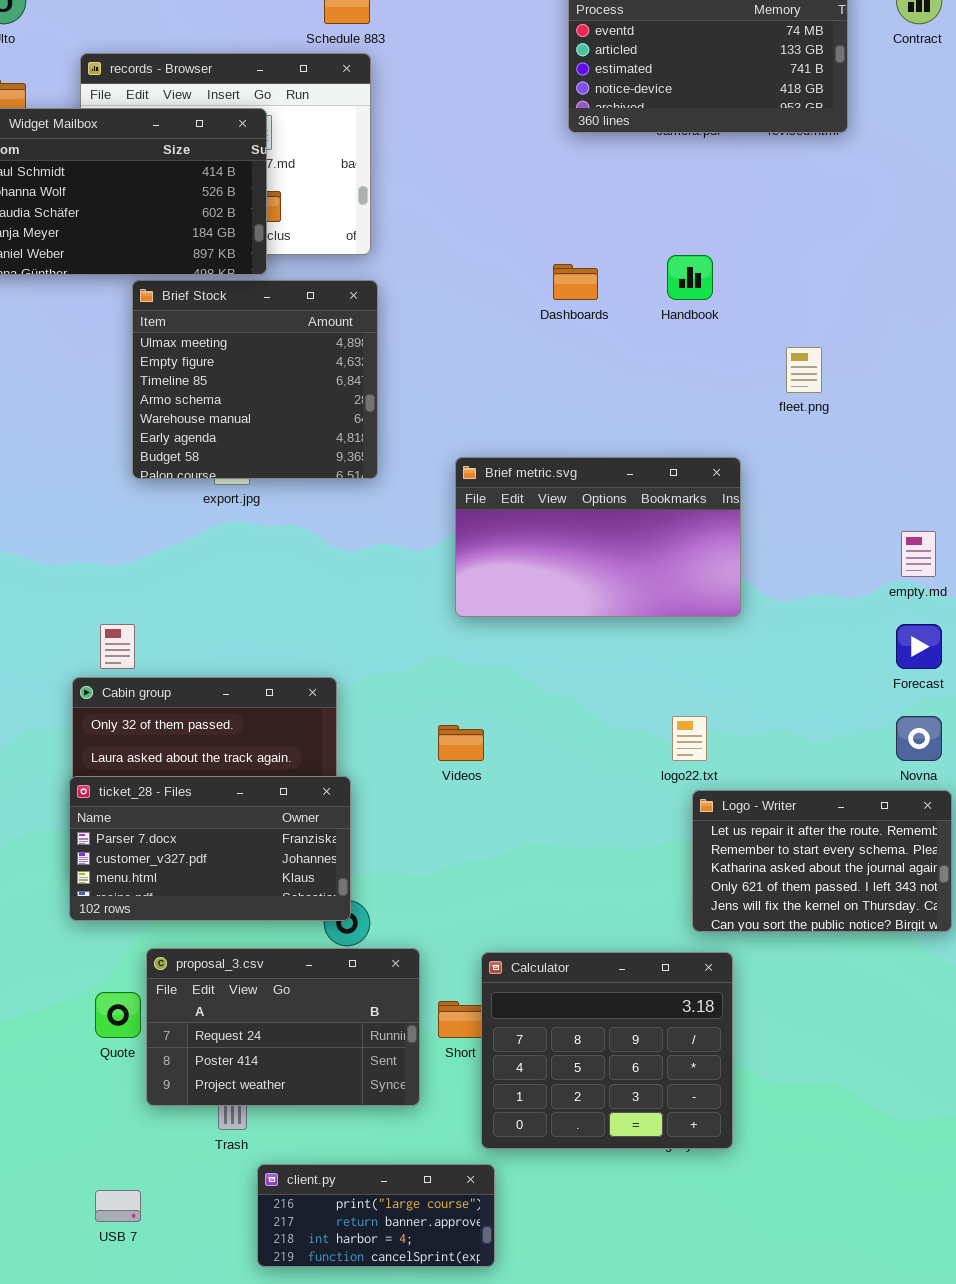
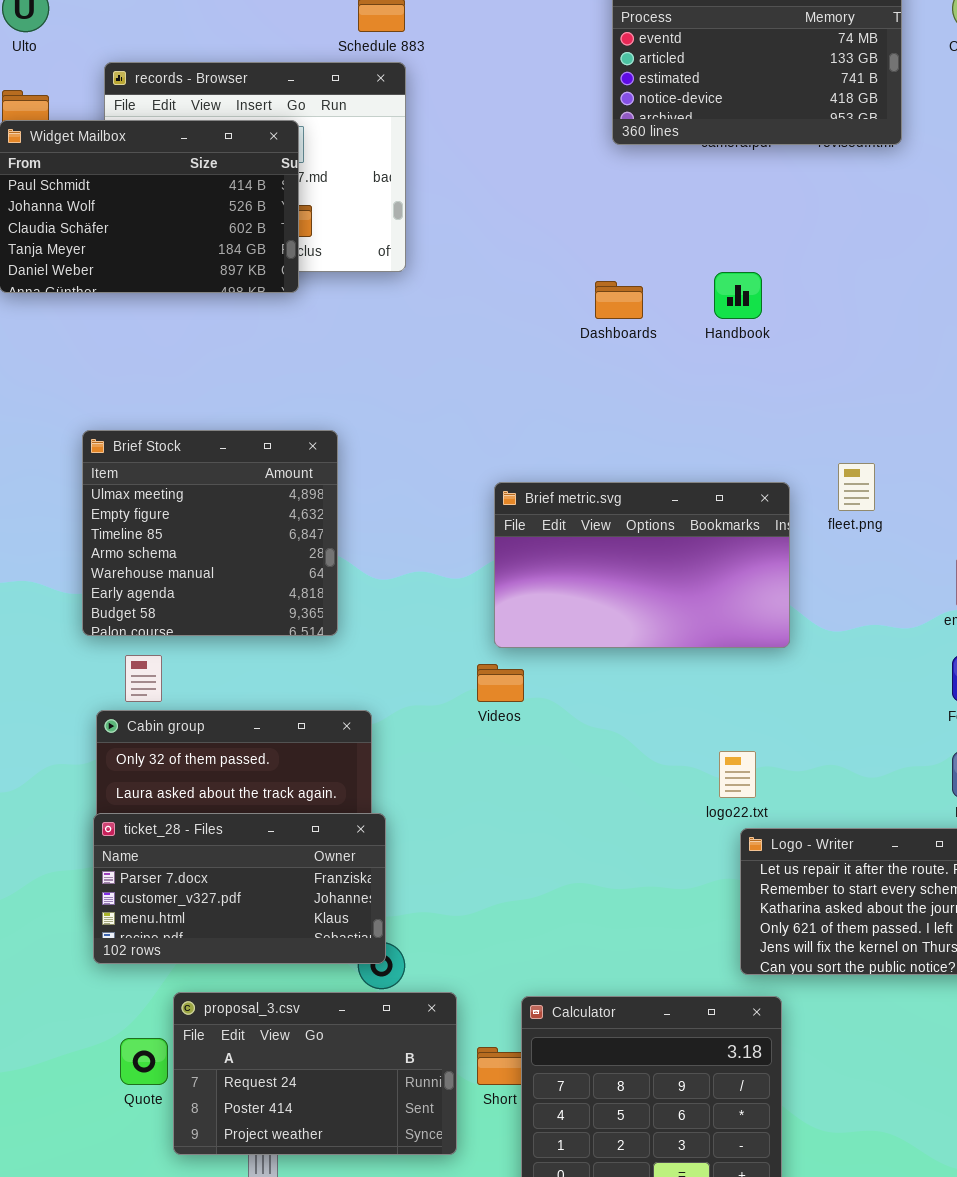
Brief Stock: [132,280,378,479] -> [82,430,338,636], moved
fleet.png: [786,347,822,393] -> [838,463,875,511], moved
Videos: [438,725,484,761] -> [477,664,524,702], moved

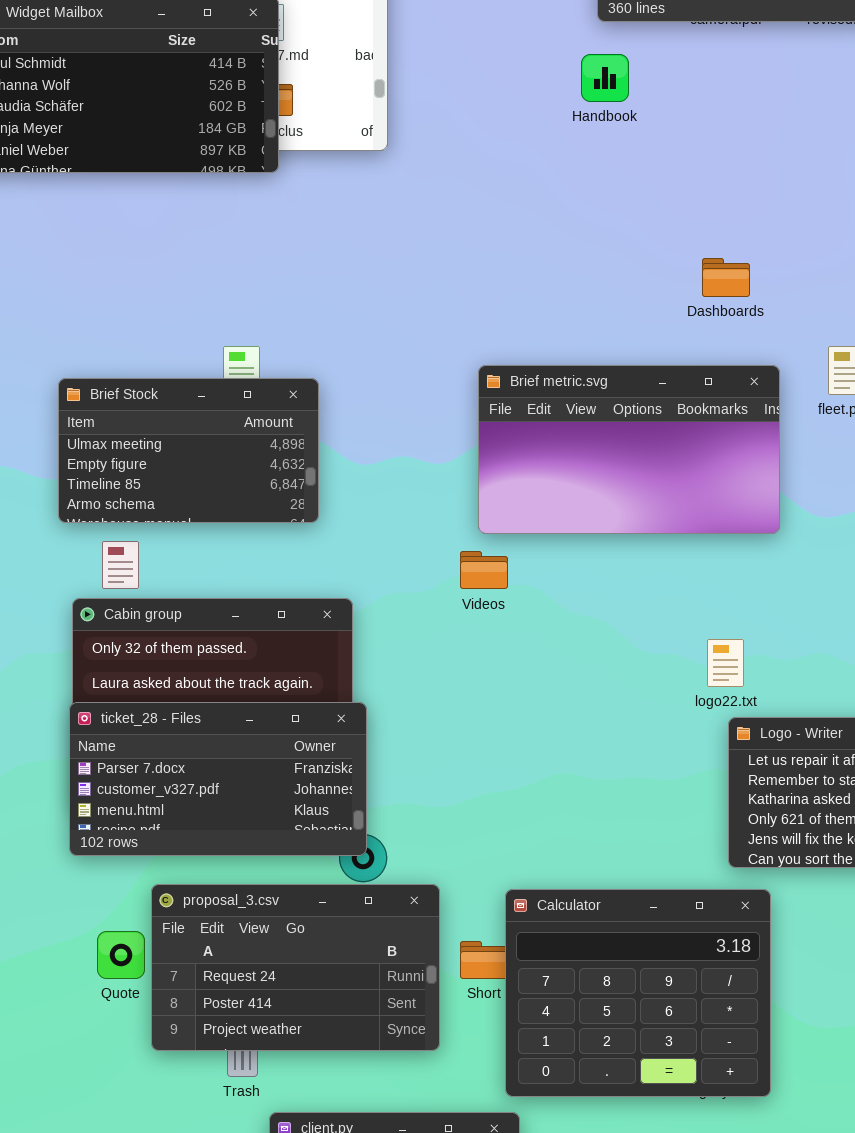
Handbook: [714,272,762,319] -> [581,54,629,102], moved
Dashboards: [595,281,643,319] -> [702,258,750,297], moved
Brief Stock: [82,430,338,636] -> [58,378,319,523], resized

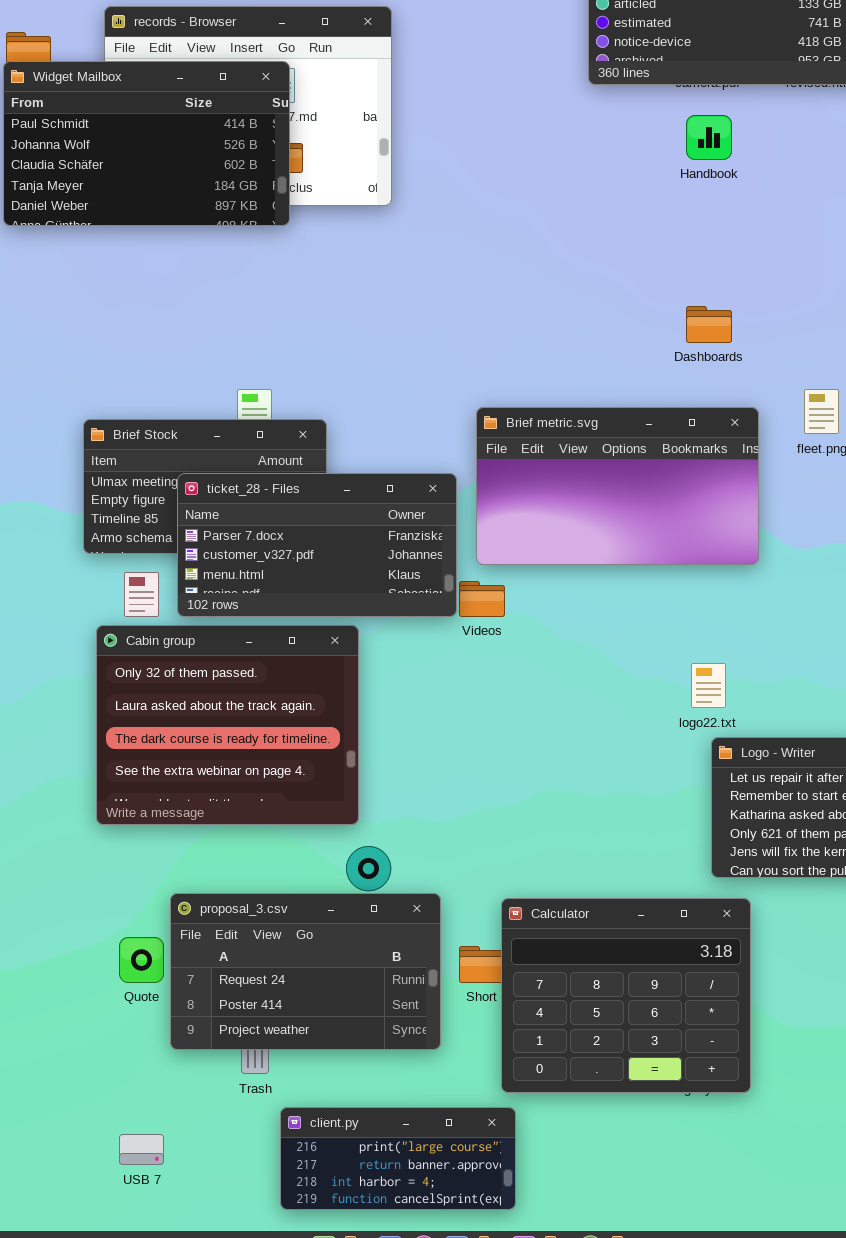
Handbook: [581,54,629,102] -> [686,115,732,160], moved
ticket_28 - Files: [69,702,367,856] -> [177,473,457,617], moved

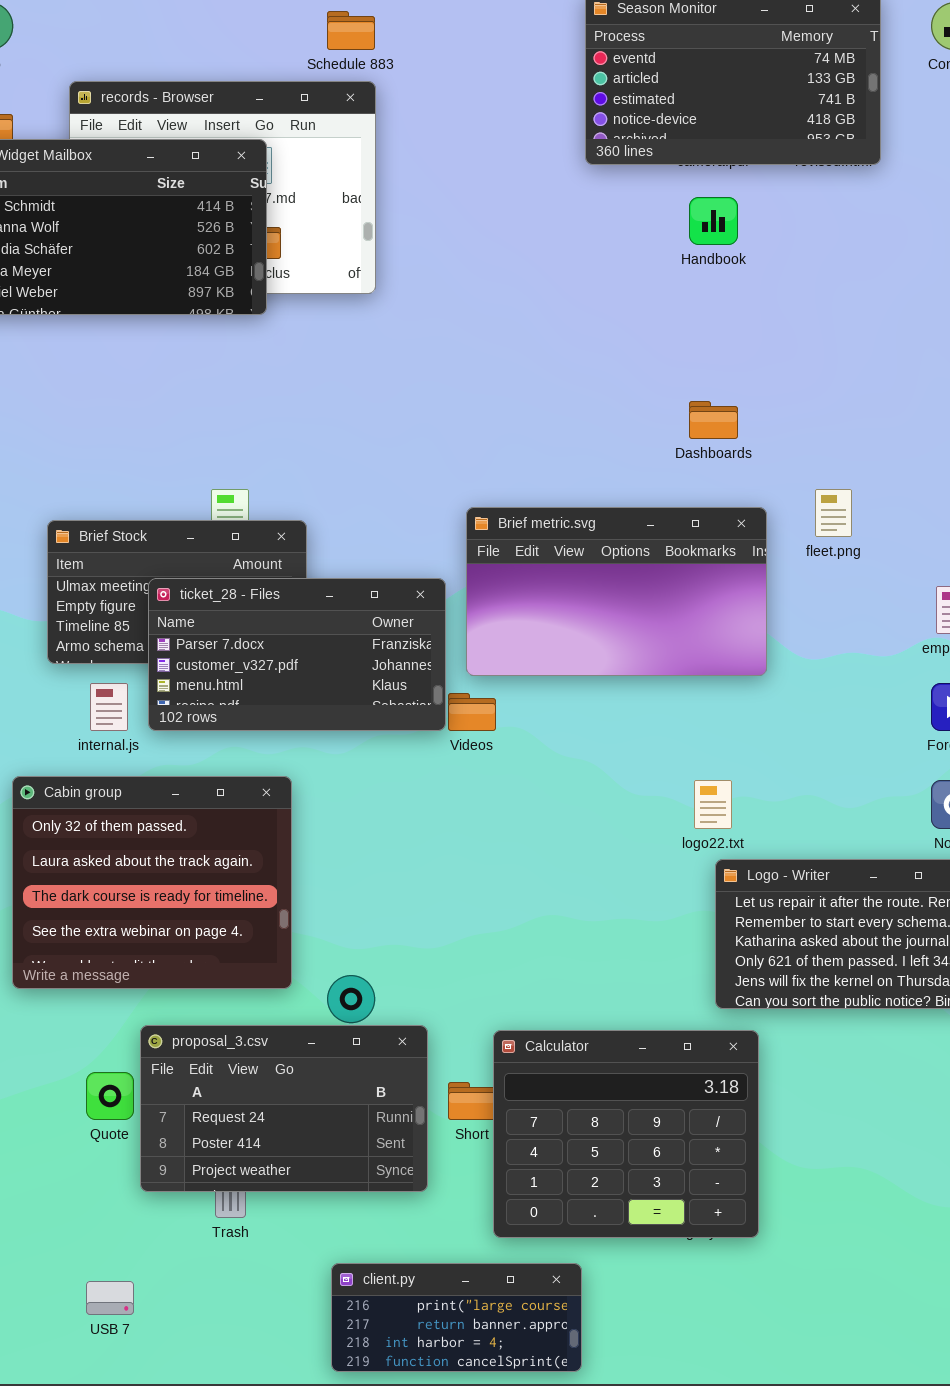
Cabin group: [96,625,359,825] -> [12,776,292,989], moved
client.py: [280,1107,516,1210] -> [331,1263,582,1372], moved

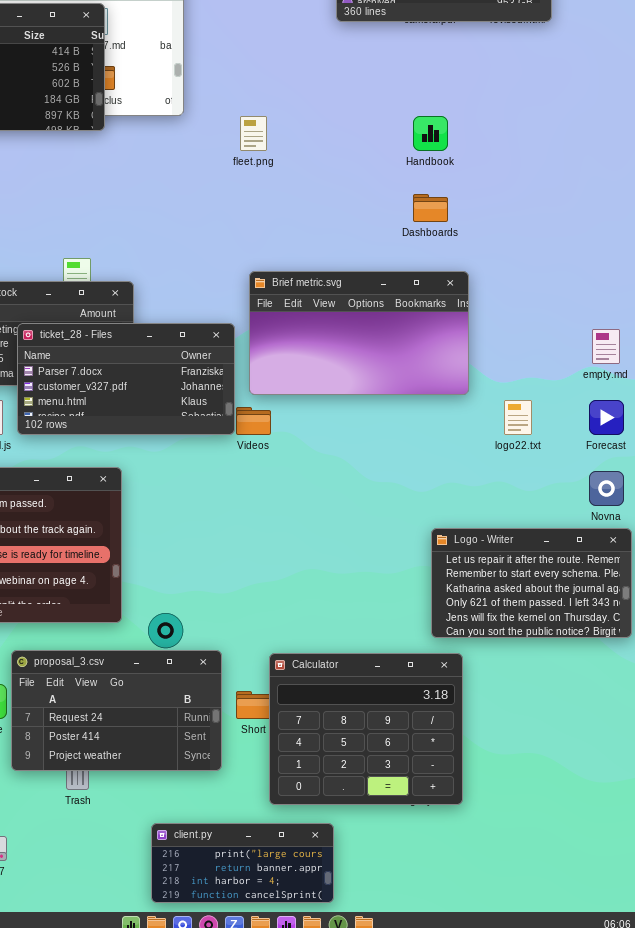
Handbook: [689,197,738,245] -> [413,116,448,151], moved
fleet.png: [815,489,852,537] -> [240,116,267,151], moved
logo22.txt: [694,780,732,829] -> [504,400,532,435], moved

